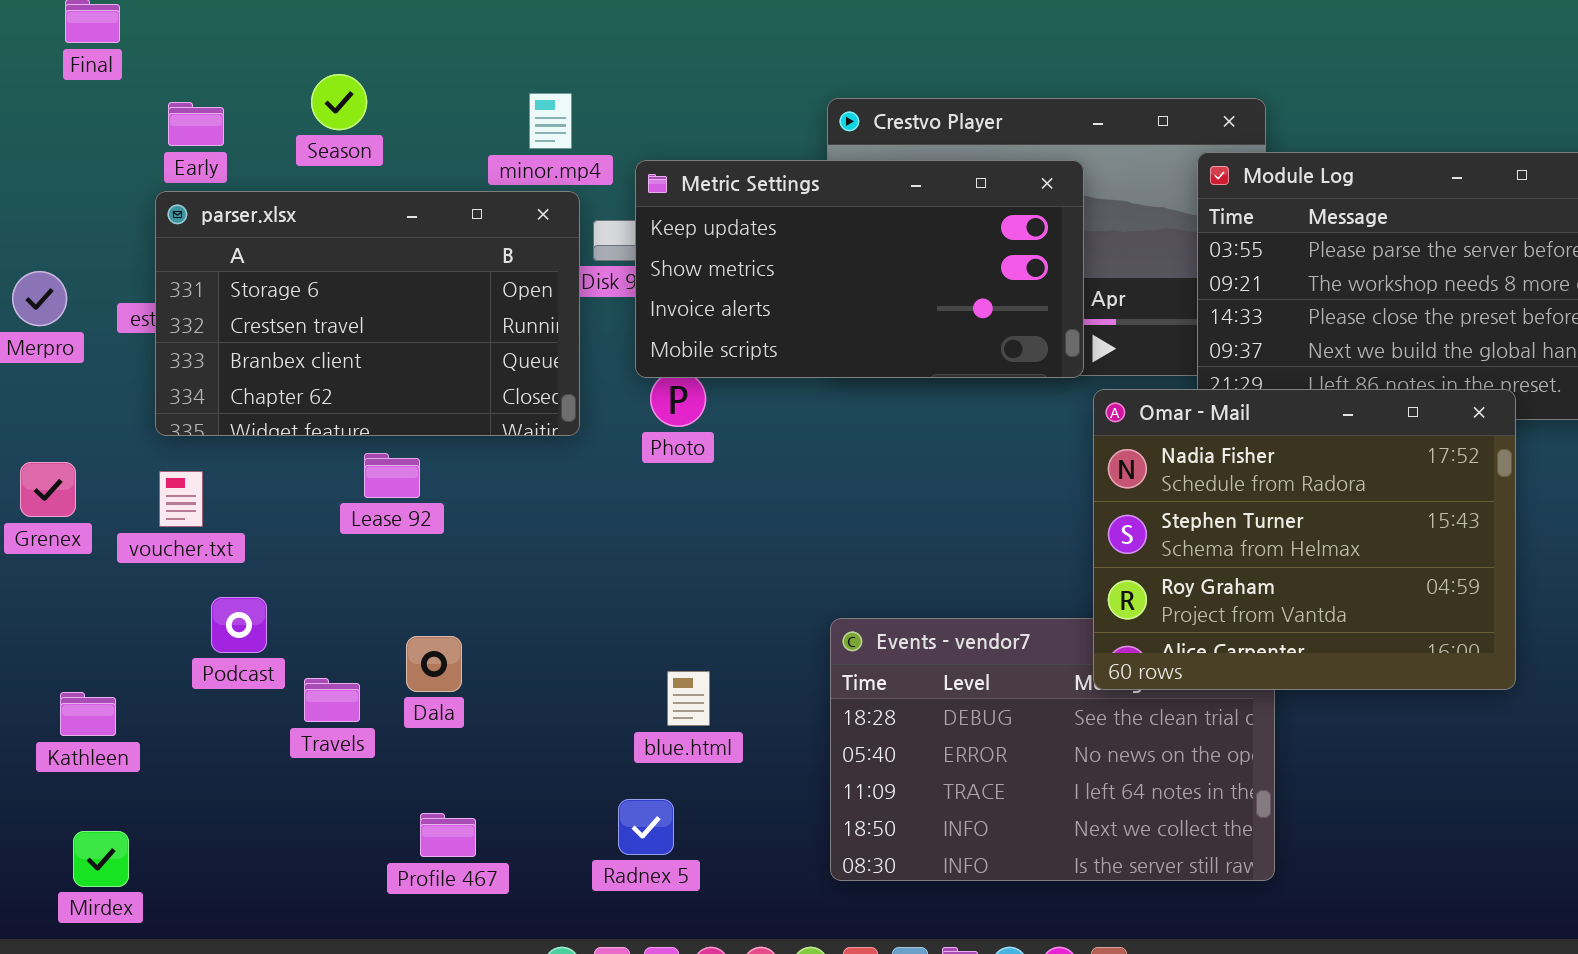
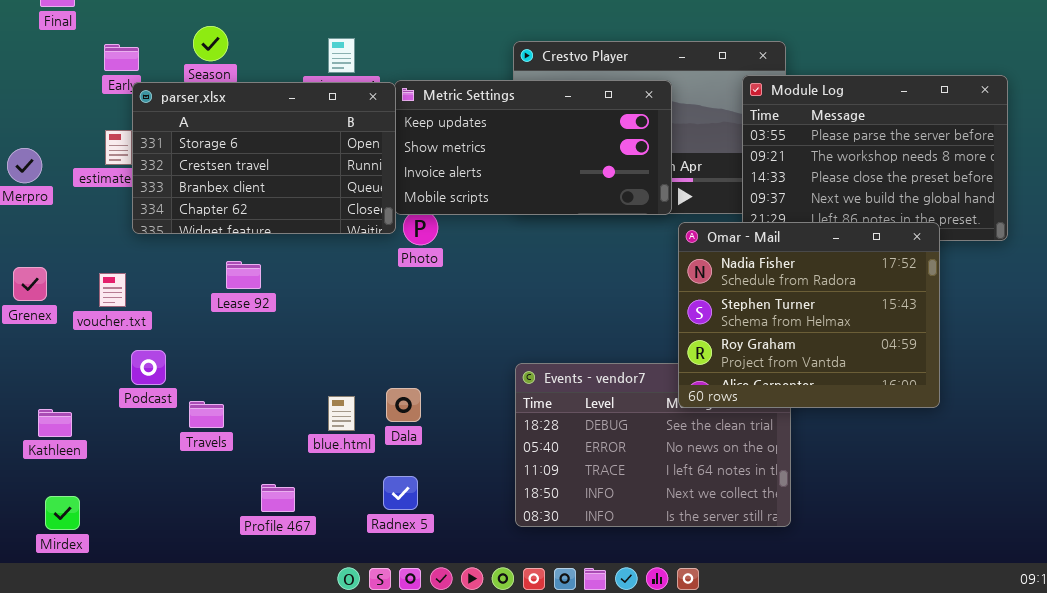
parser.xlsx: [155,191,580,436] -> [132,82,396,234], moved
Dala: [406,636,462,692] -> [386,388,421,422], moved
blue.html: [667,671,710,726] -> [328,396,355,431], moved

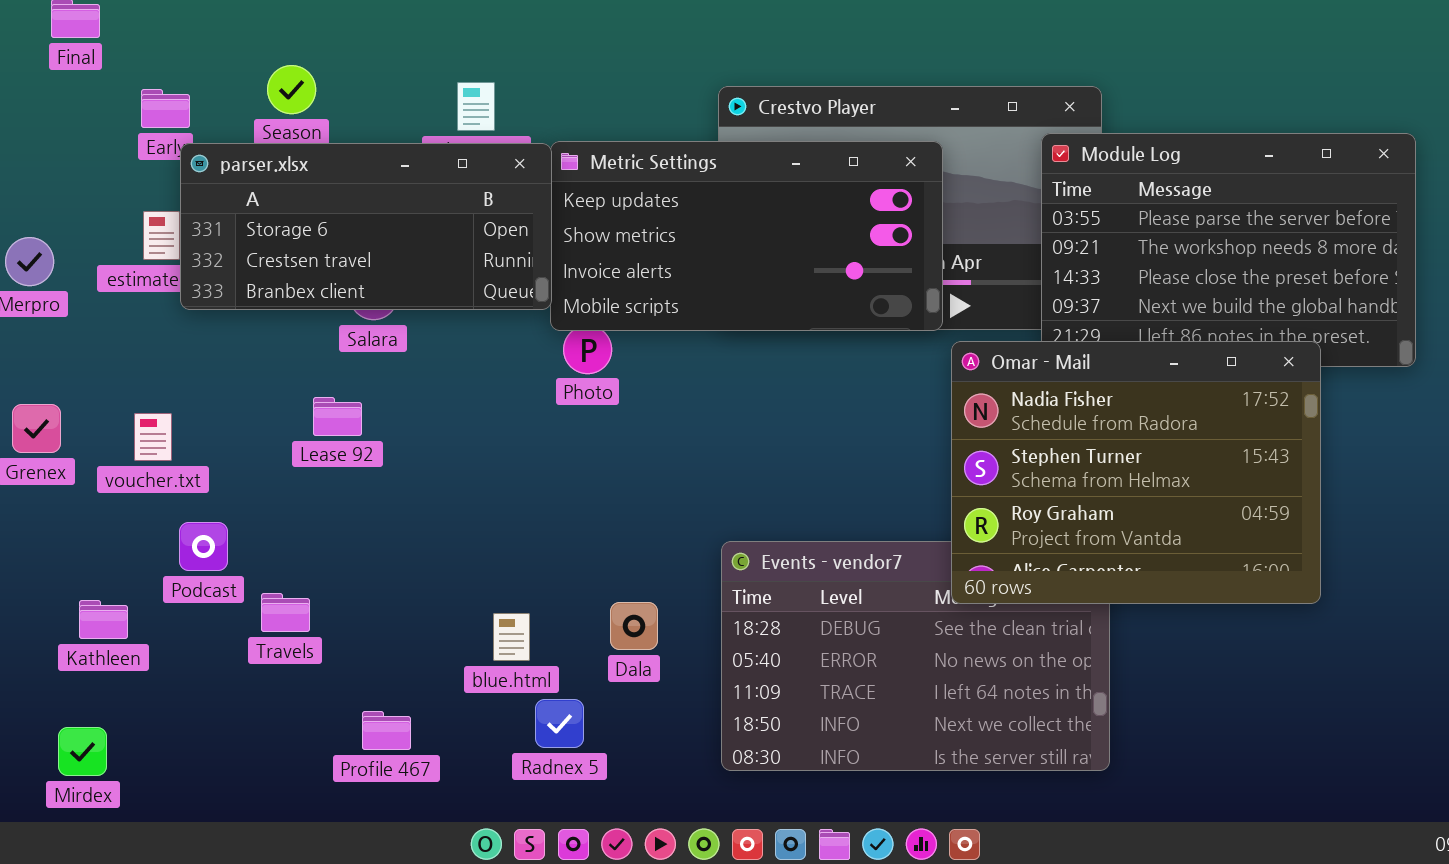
parser.xlsx: [132,82,396,234] -> [180,143,552,310], resized
Dala: [386,388,421,422] -> [610,602,658,650], moved
blue.html: [328,396,355,431] -> [493,613,530,661], moved
Kathleen: [38,409,72,437] -> [79,600,128,639], moved

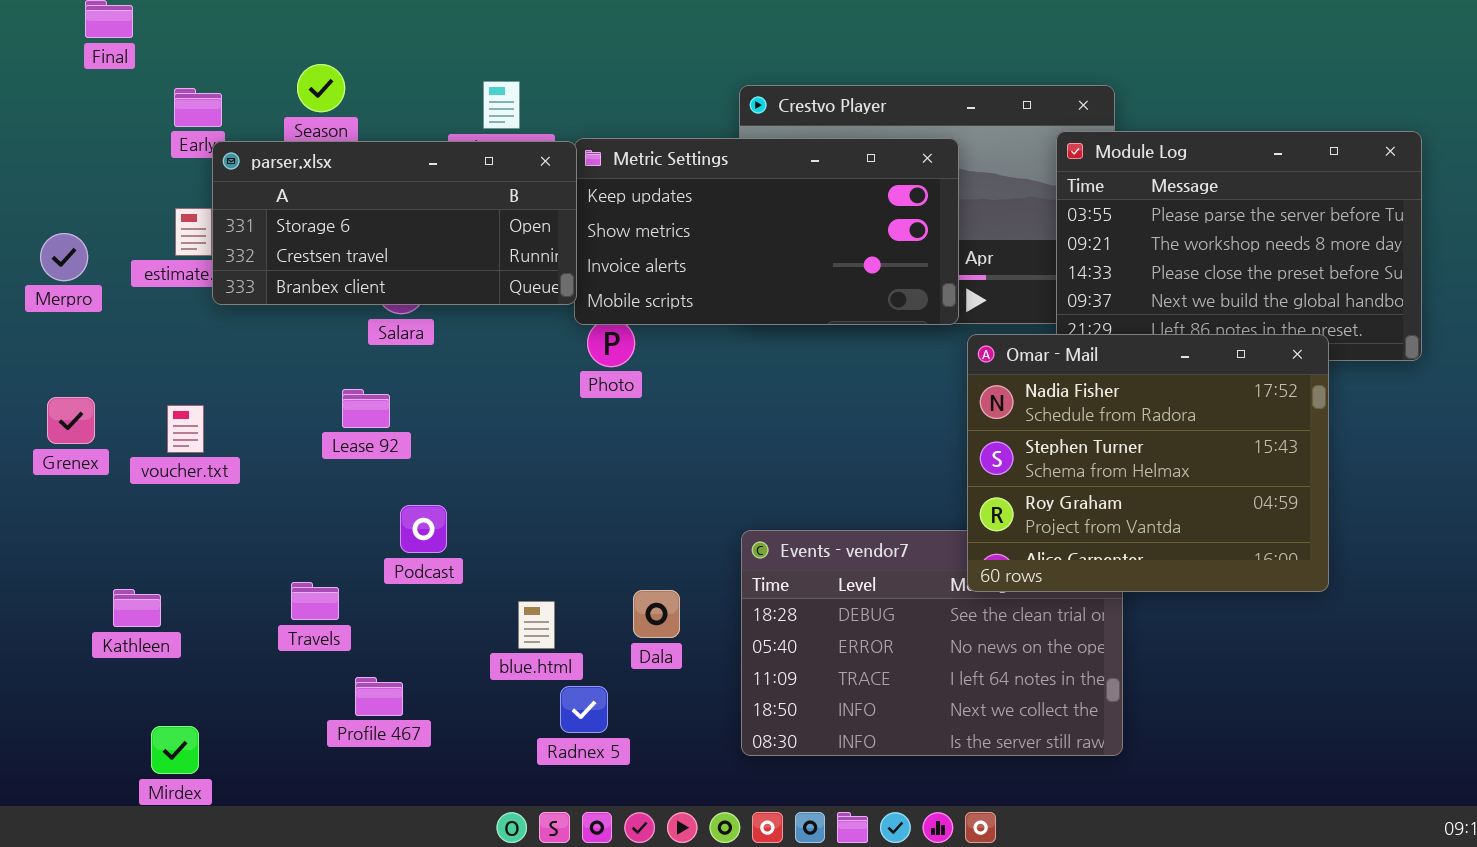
Podcast: [179,522,228,571] -> [400,505,447,553], moved
Profile 467: [362,711,411,750] -> [355,677,403,716], moved
Mirdex: [58,727,107,776] -> [151,726,199,774], moved

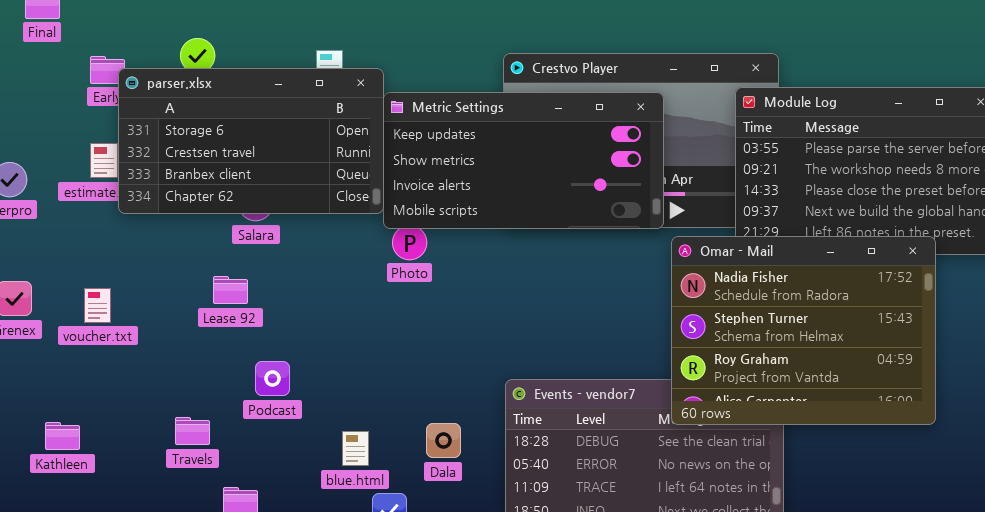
parser.xlsx: [212,141,577,305] -> [118,68,384,214], resized

